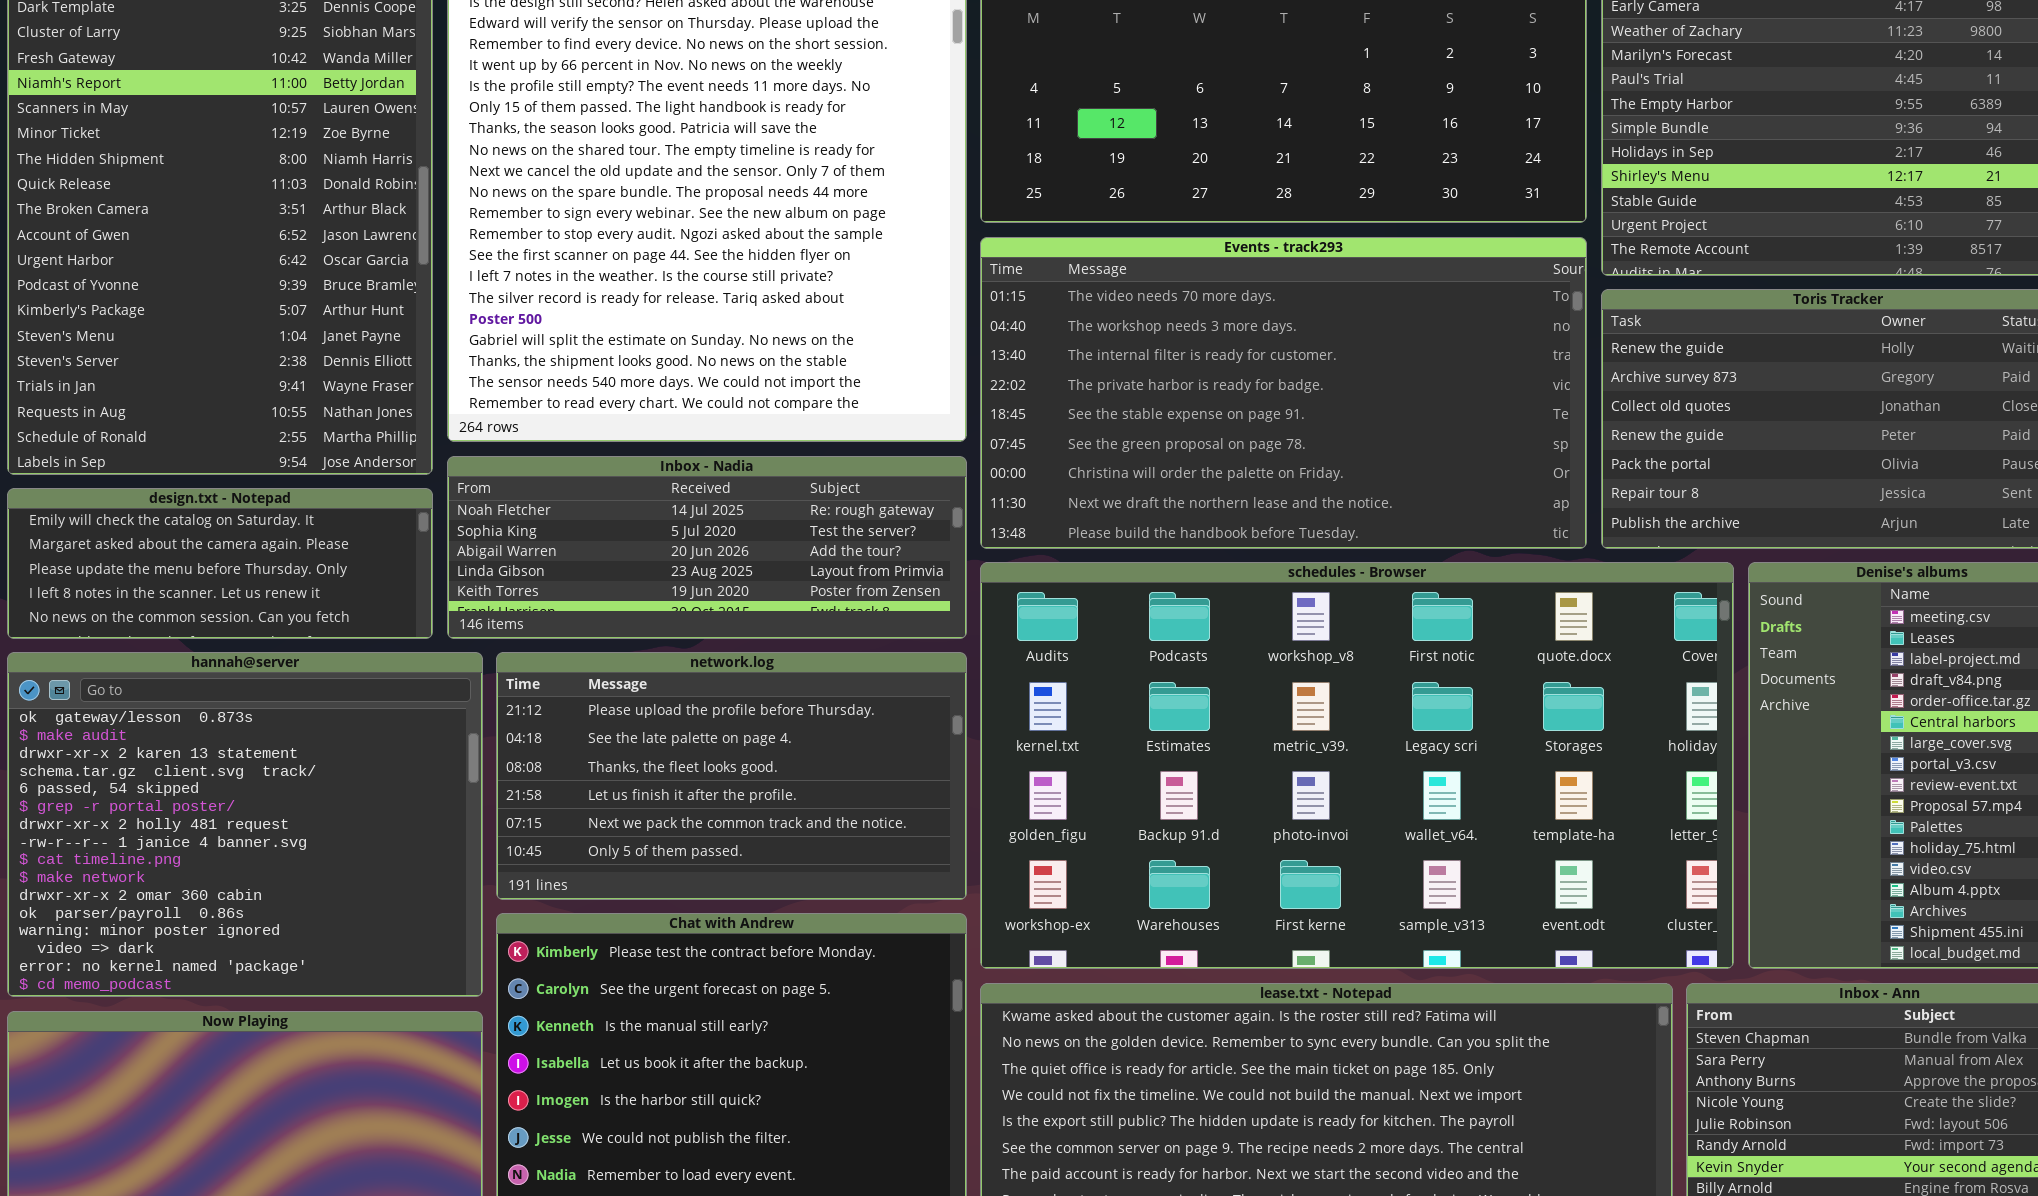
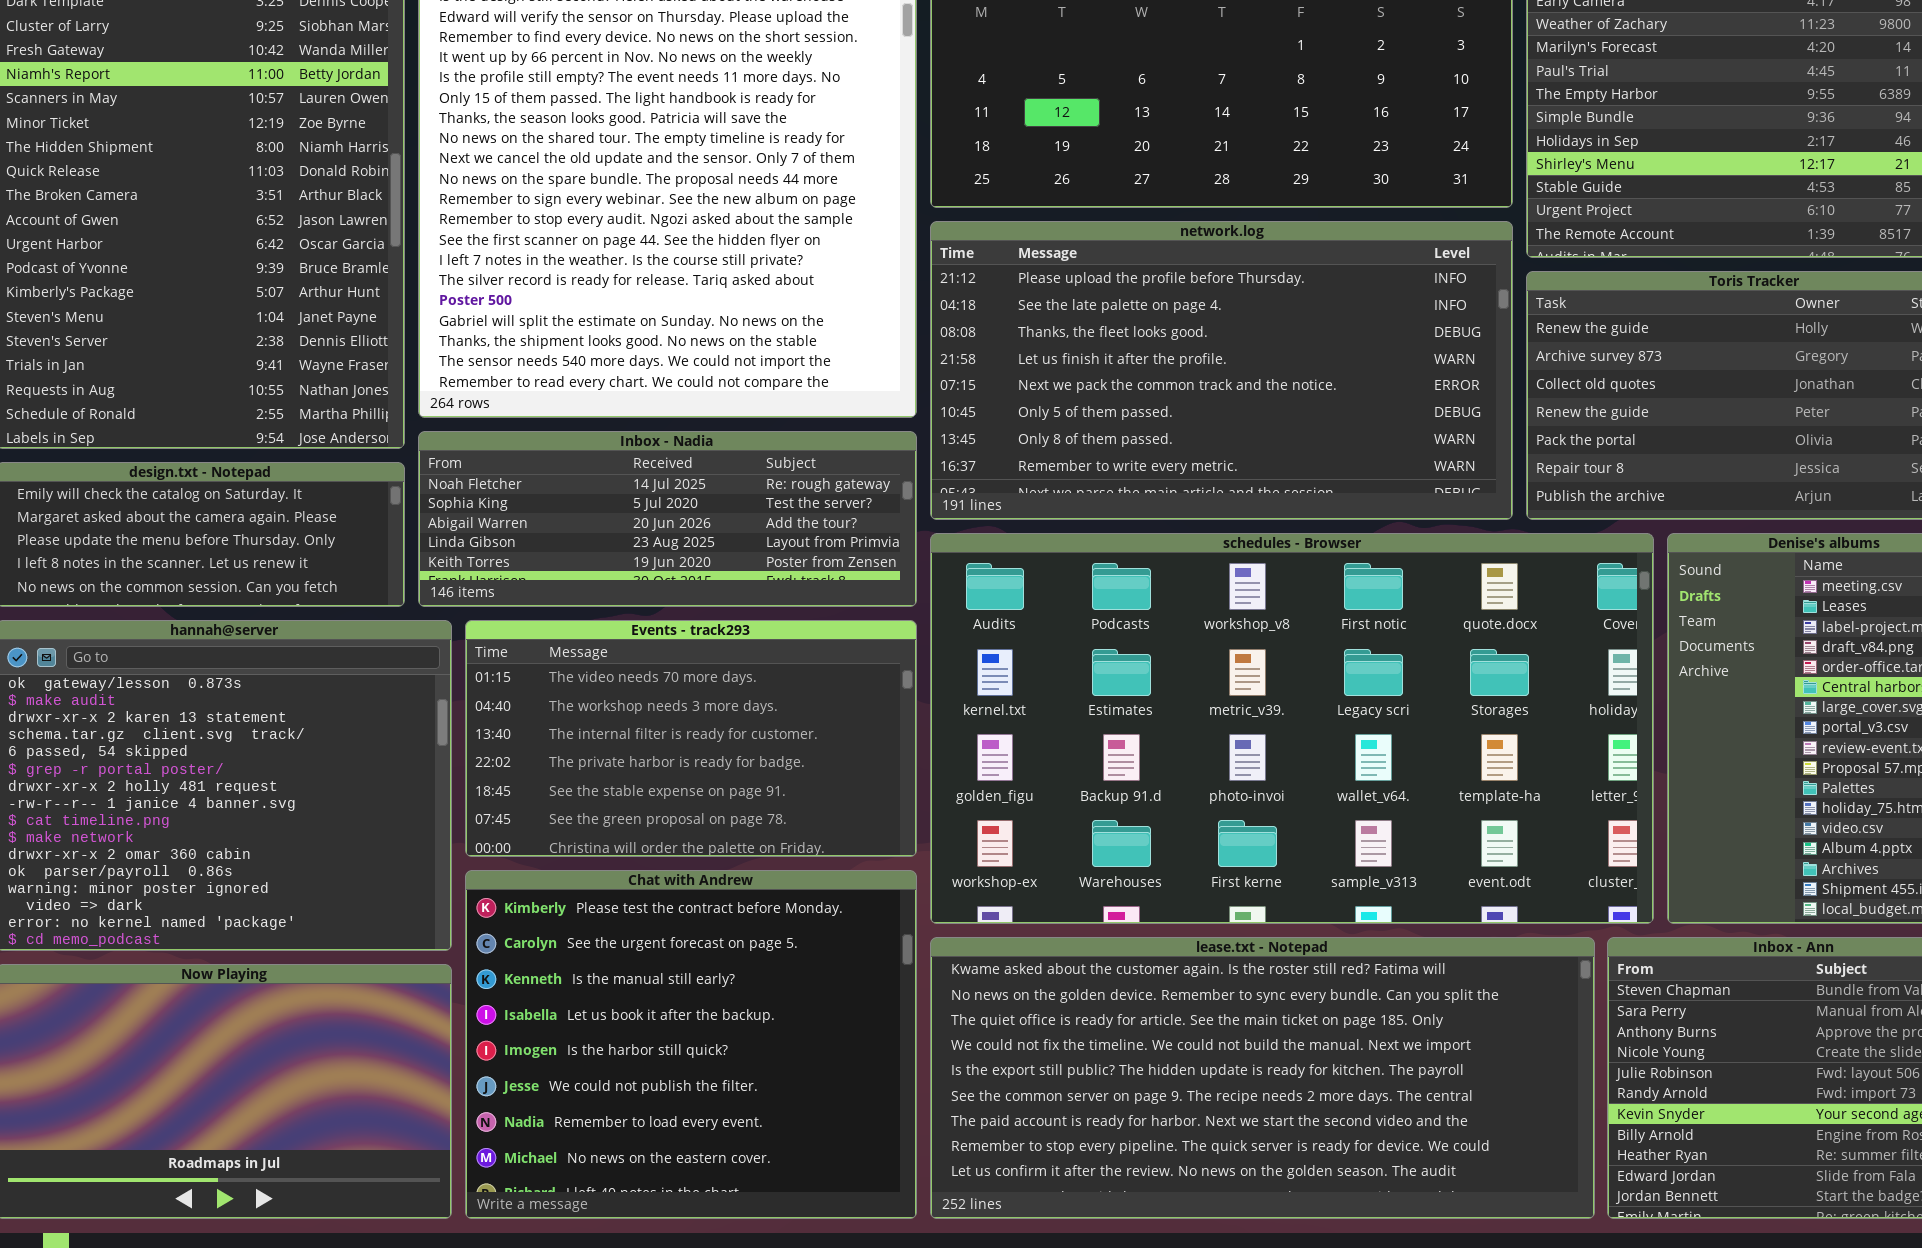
Events - track293: [980,237,1587,549] -> [465,620,917,857], moved, resized
network.log: [496,652,967,900] -> [930,221,1513,520], moved, resized

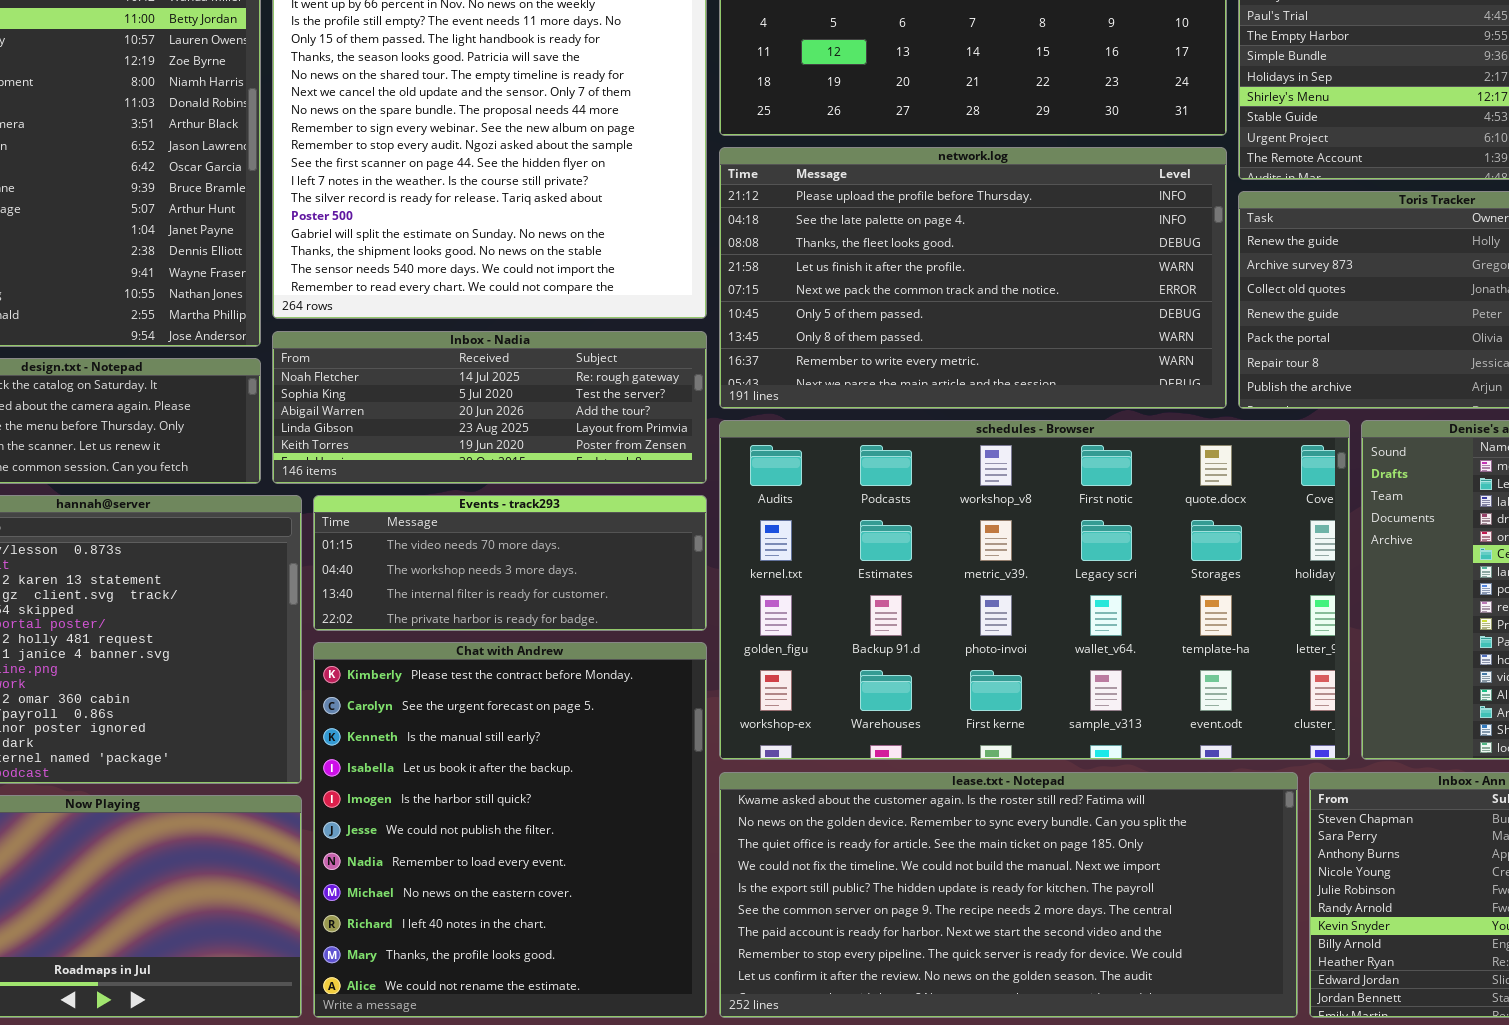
Events - track293: [465,620,917,857] -> [313,495,707,631], resized
Chat with Andrew: [465,870,917,1219] -> [313,642,707,1018], resized

